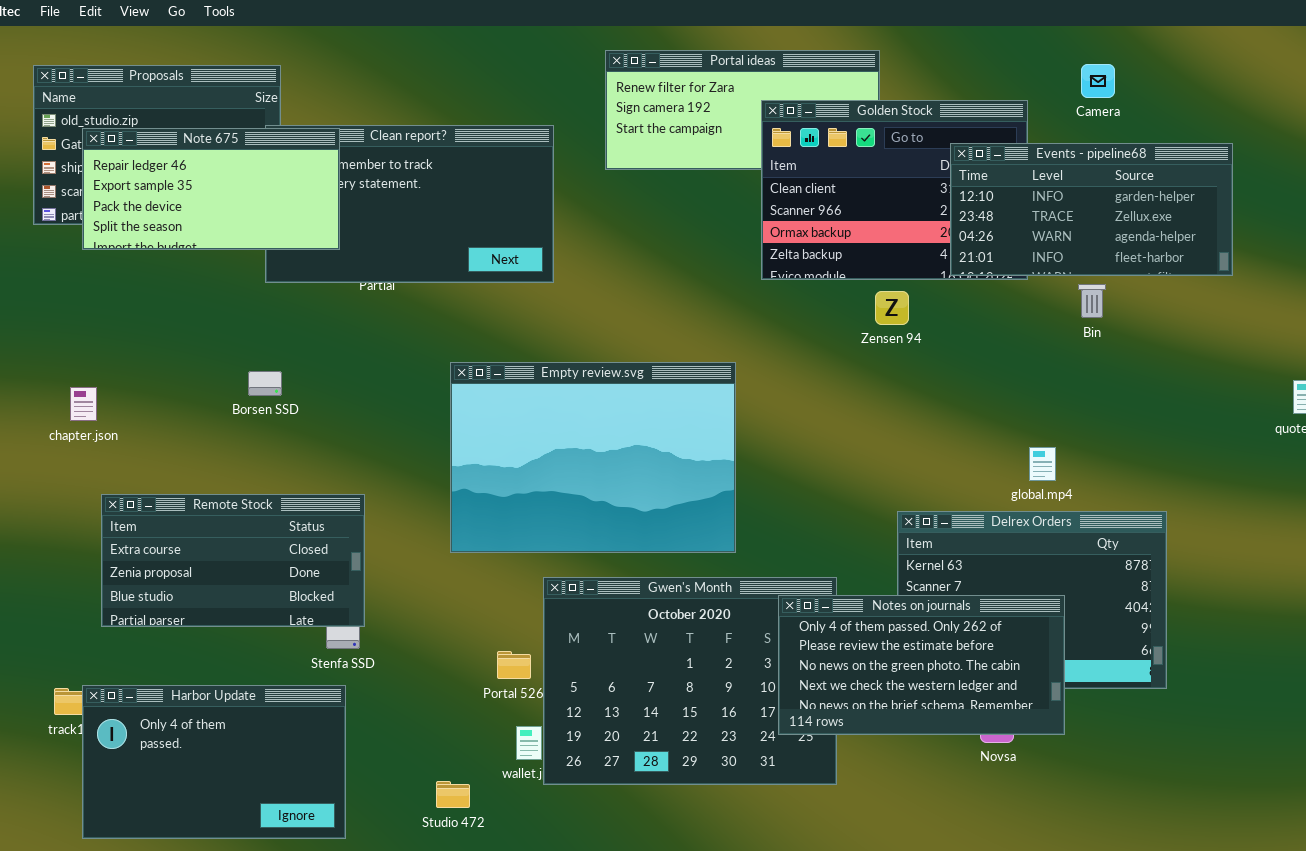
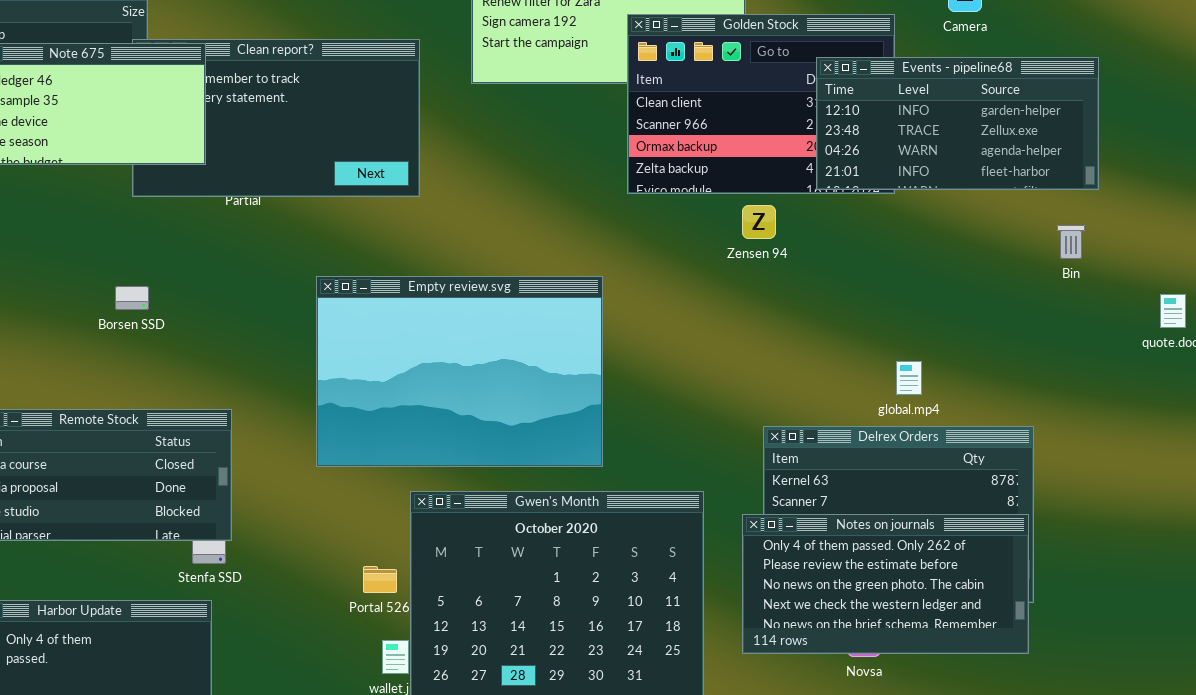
Bin: [1078,284,1106,318] -> [1057,225,1085,259], moved
Notes on journals: [778,595,1065,735] -> [742,514,1029,654], moved

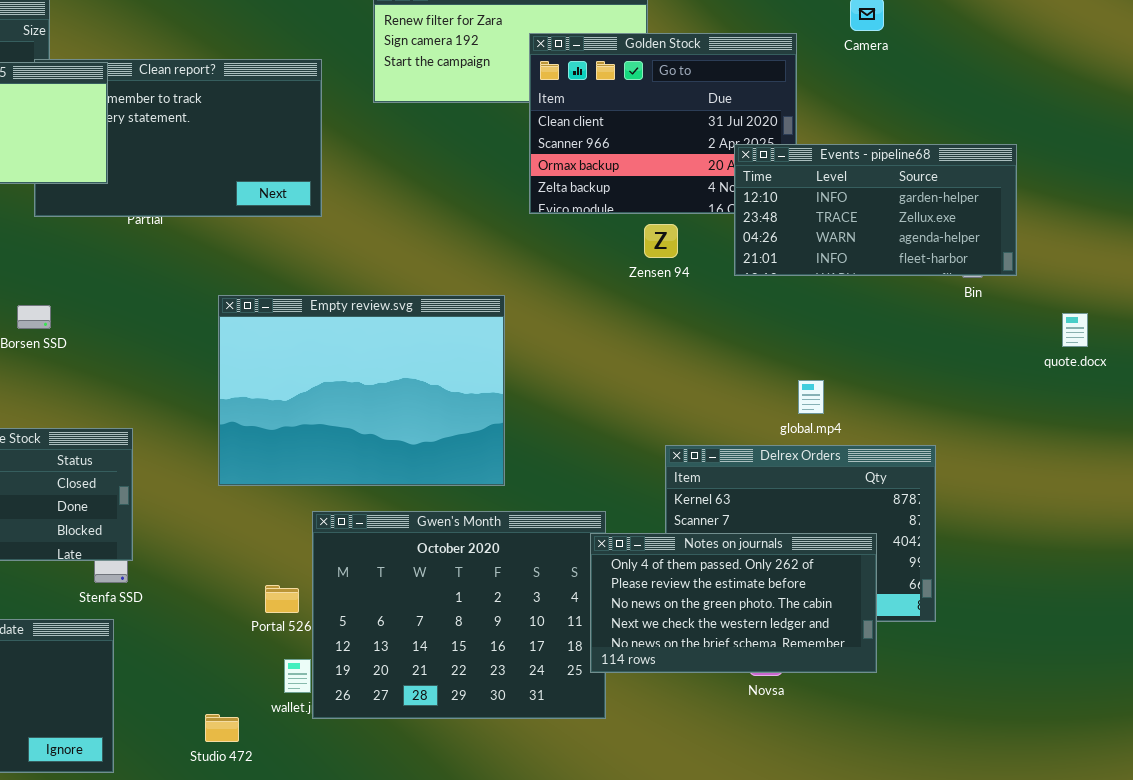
Events - pipeline68: [816,57,1099,190] -> [734,144,1017,276], moved
Notes on journals: [742,514,1029,654] -> [590,533,877,673], moved

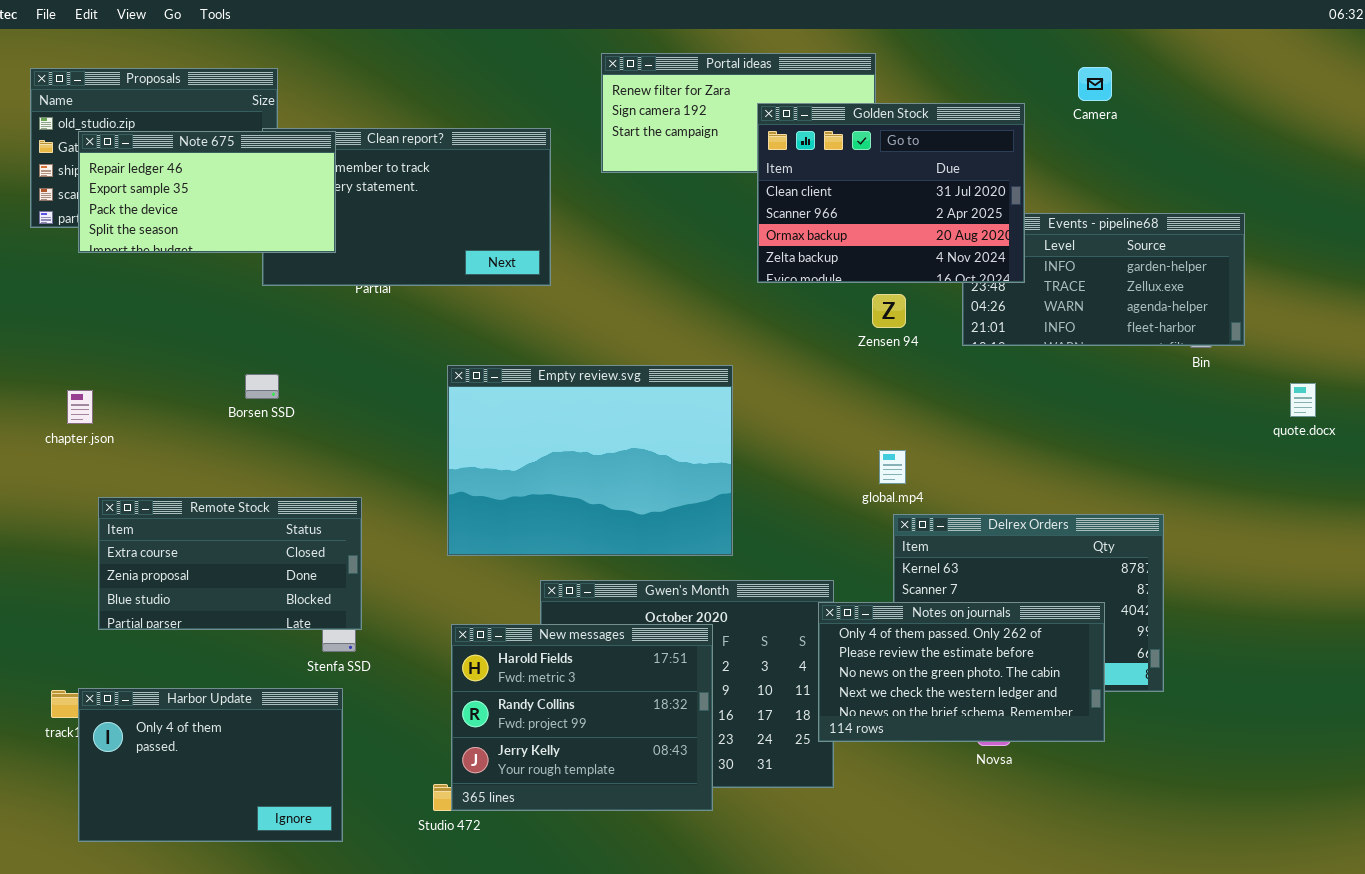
Golden Stock: [529,33,797,214] -> [757,103,1025,283], raised
global.mp4: [798,380,824,414] -> [879,450,906,484], moved
New messages: none -> [451,624,713,811], opened

